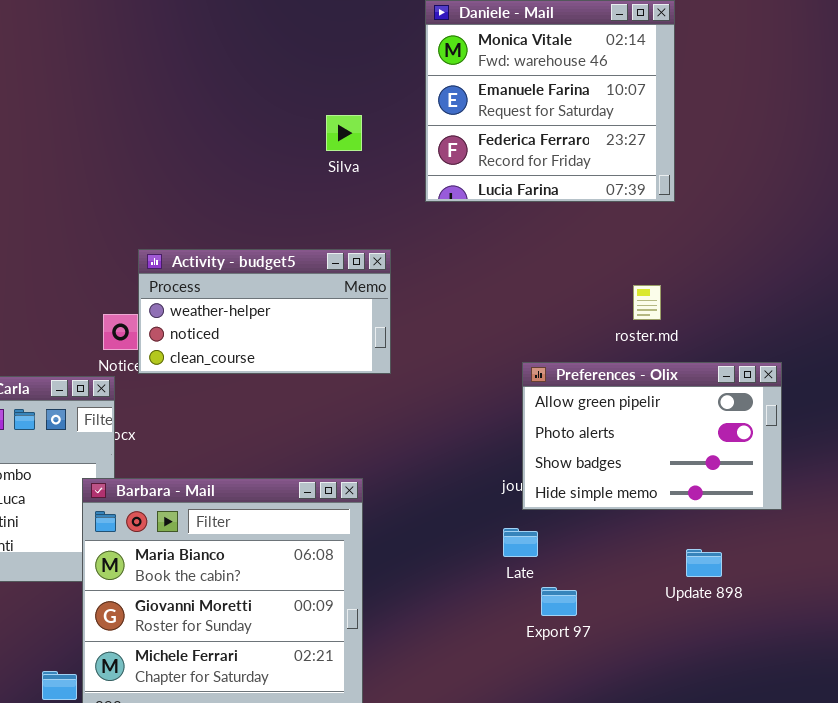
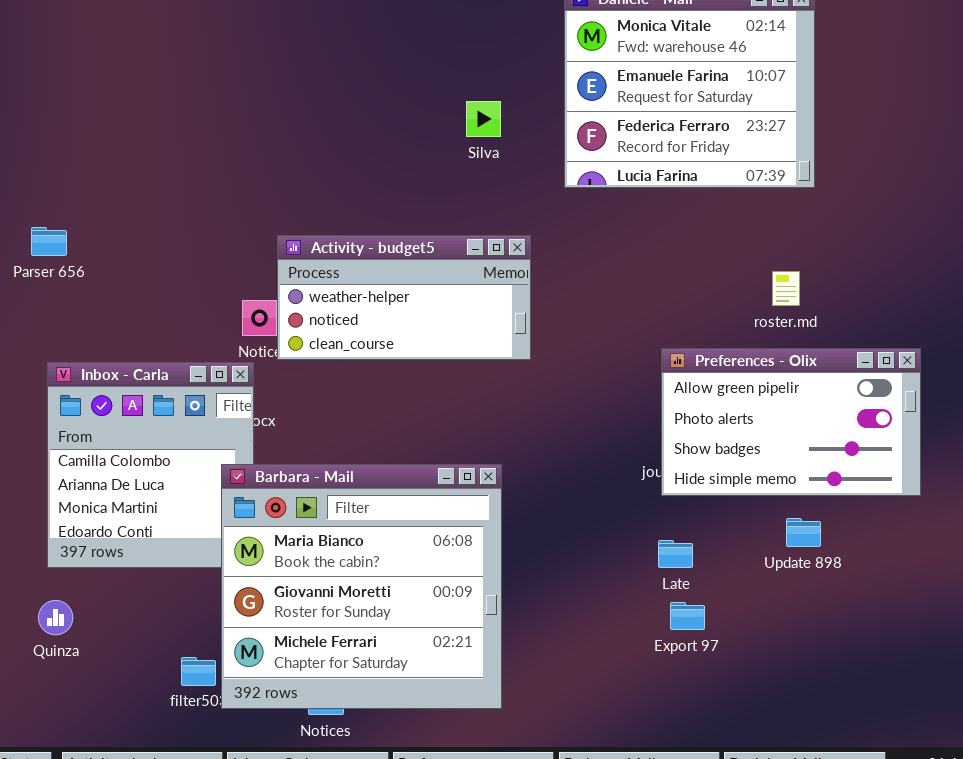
Late: [503,528,538,557] -> [658,540,693,568], moved
Update 898: [686,549,722,577] -> [786,518,821,547], moved
Export 97: [541,587,577,616] -> [670,602,705,630], moved

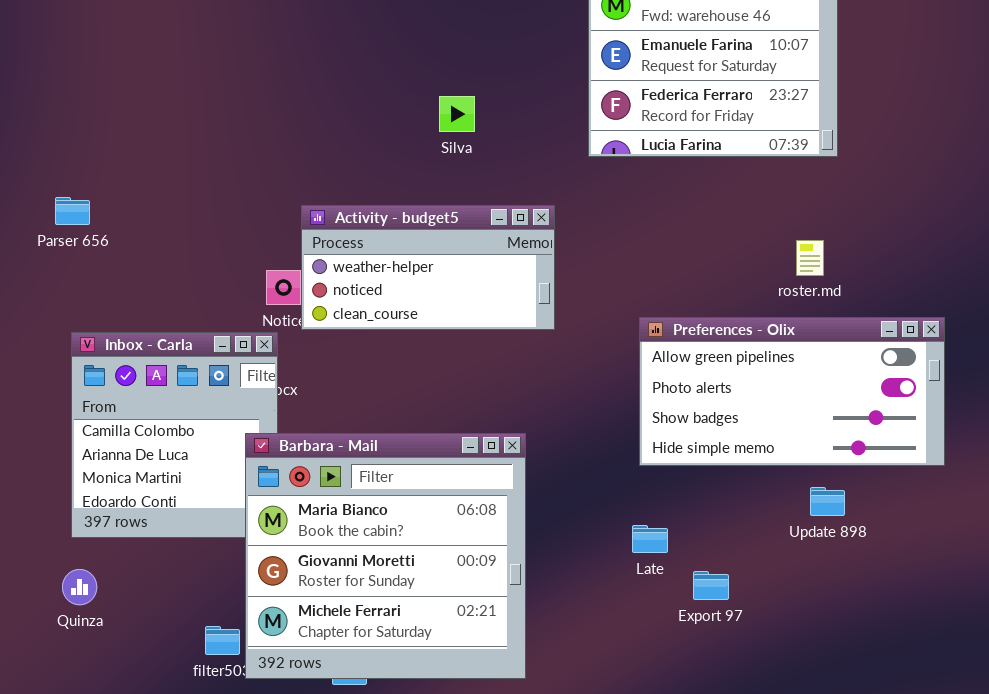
Silva: [466,101,501,137] -> [439,96,475,132], moved
Preferences - Olix: [661,348,921,496] -> [639,317,945,466], resized
Late: [658,540,693,568] -> [632,525,668,553], moved

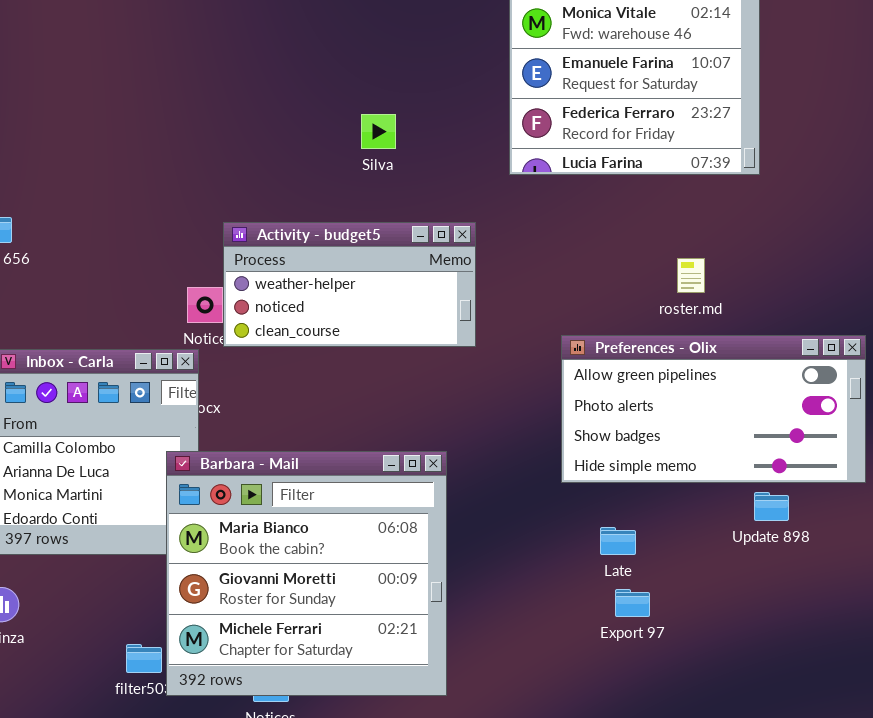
roster.md: [796,240,824,276] -> [677,258,705,293], moved
Update 898: [810,487,845,516] -> [754,492,789,521], moved
Late: [632,525,668,553] -> [600,527,636,555], moved

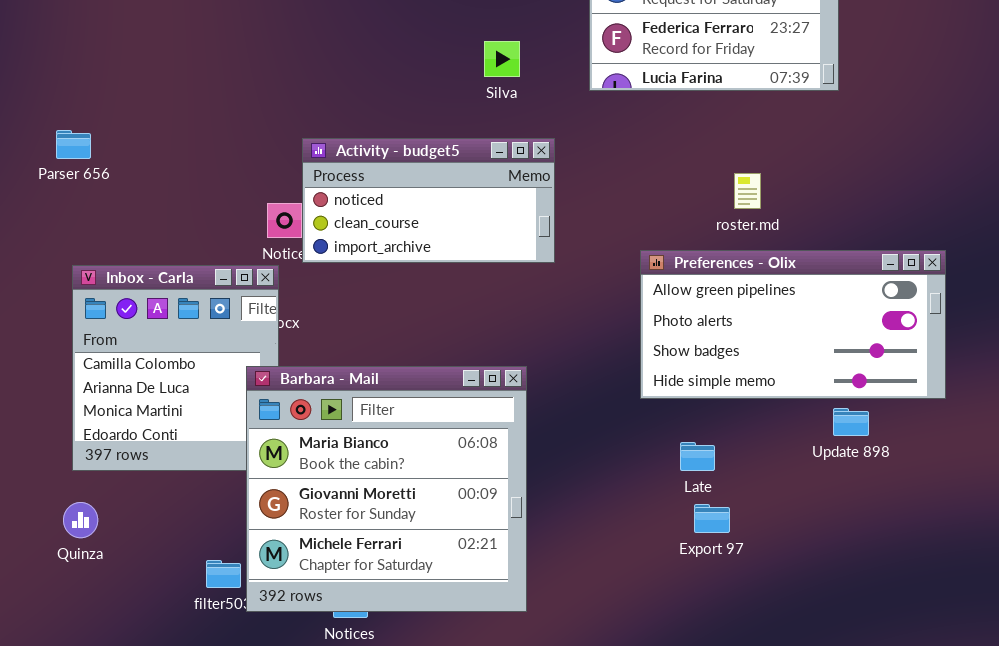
Silva: [361,114,396,149] -> [484,41,520,77], moved
Activity - budget5: [223,222,476,347] -> [302,138,555,263], scrolled down 1 row
roster.md: [677,258,705,293] -> [734,173,761,209], moved

